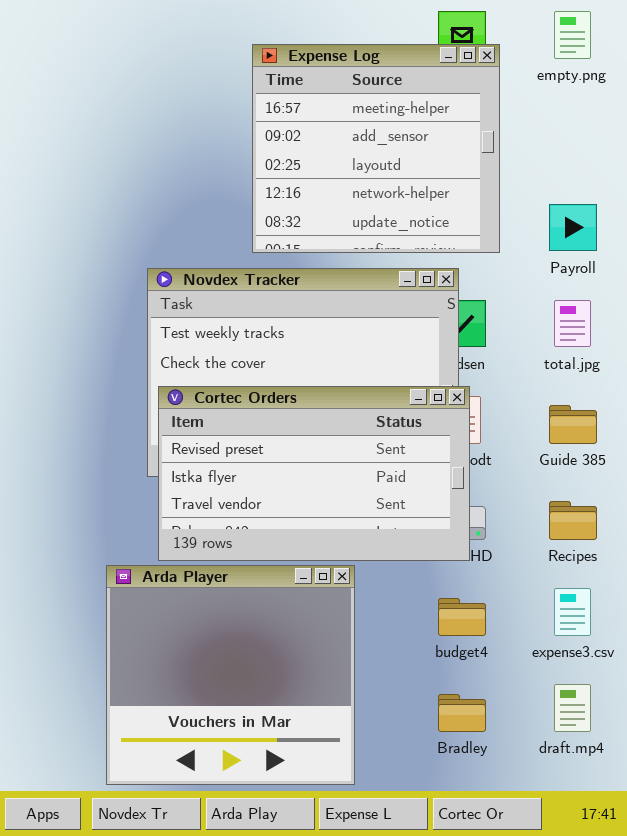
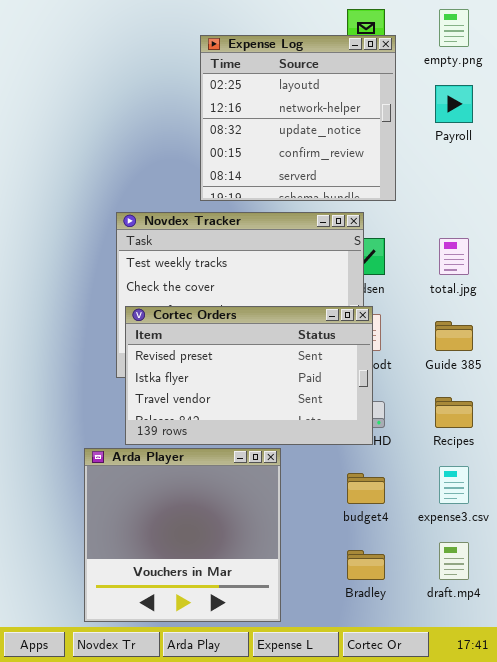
Expense Log: [252,44,500,253] -> [200,35,396,201], scrolled down 2 rows
Payroll: [549,204,597,251] -> [435,85,473,123], moved

